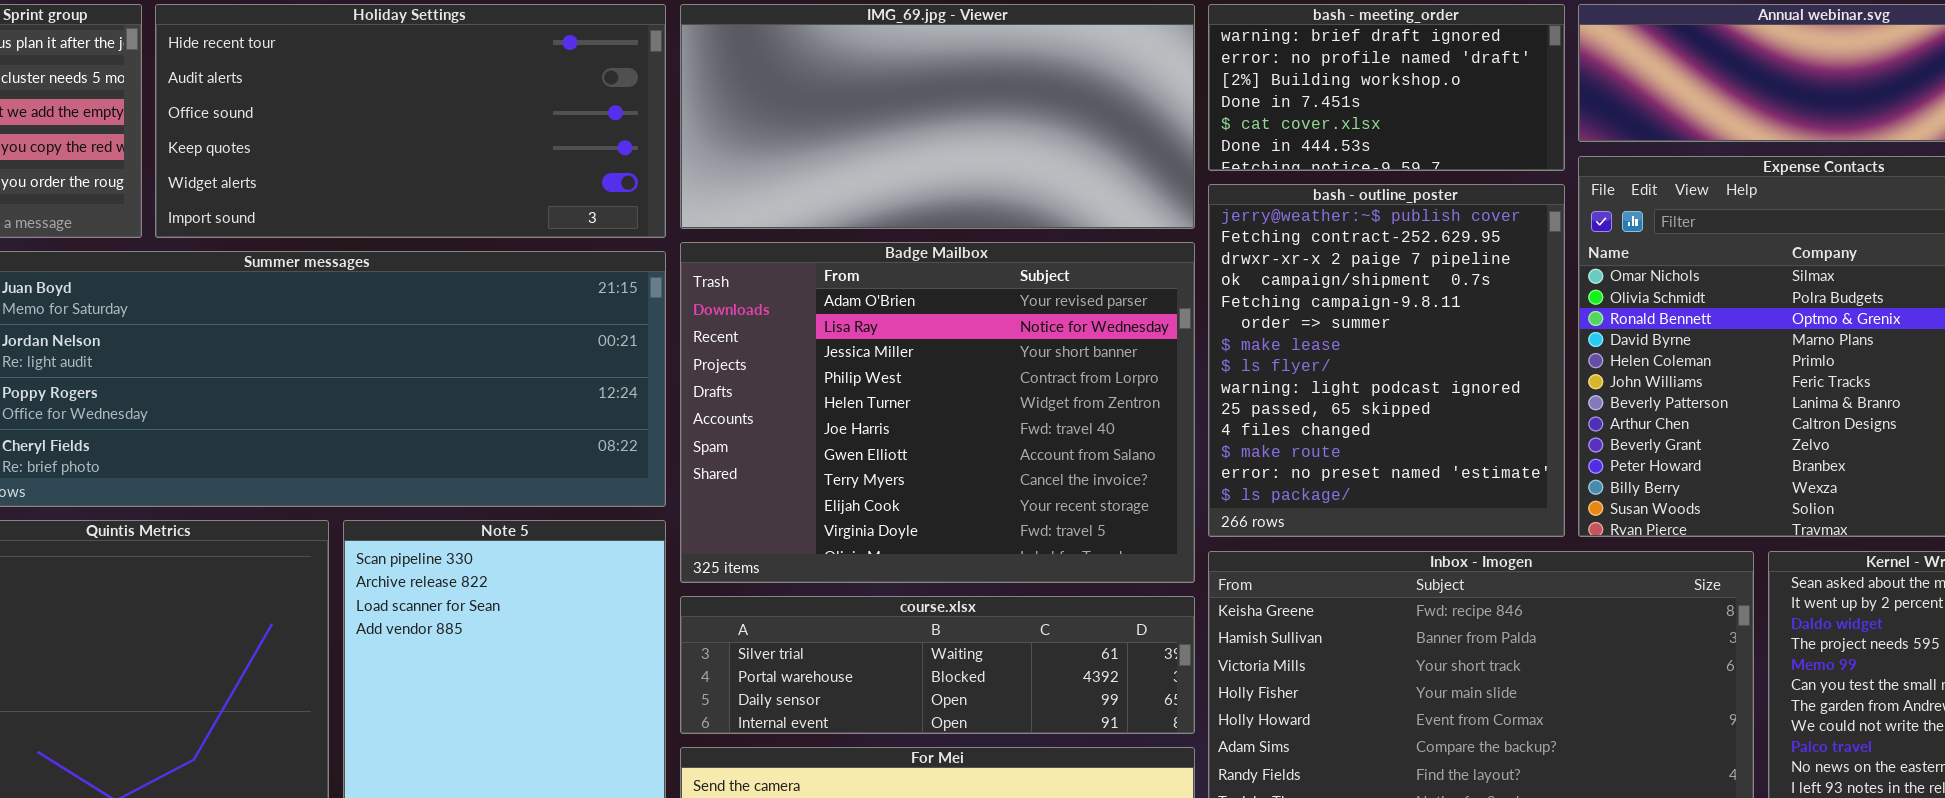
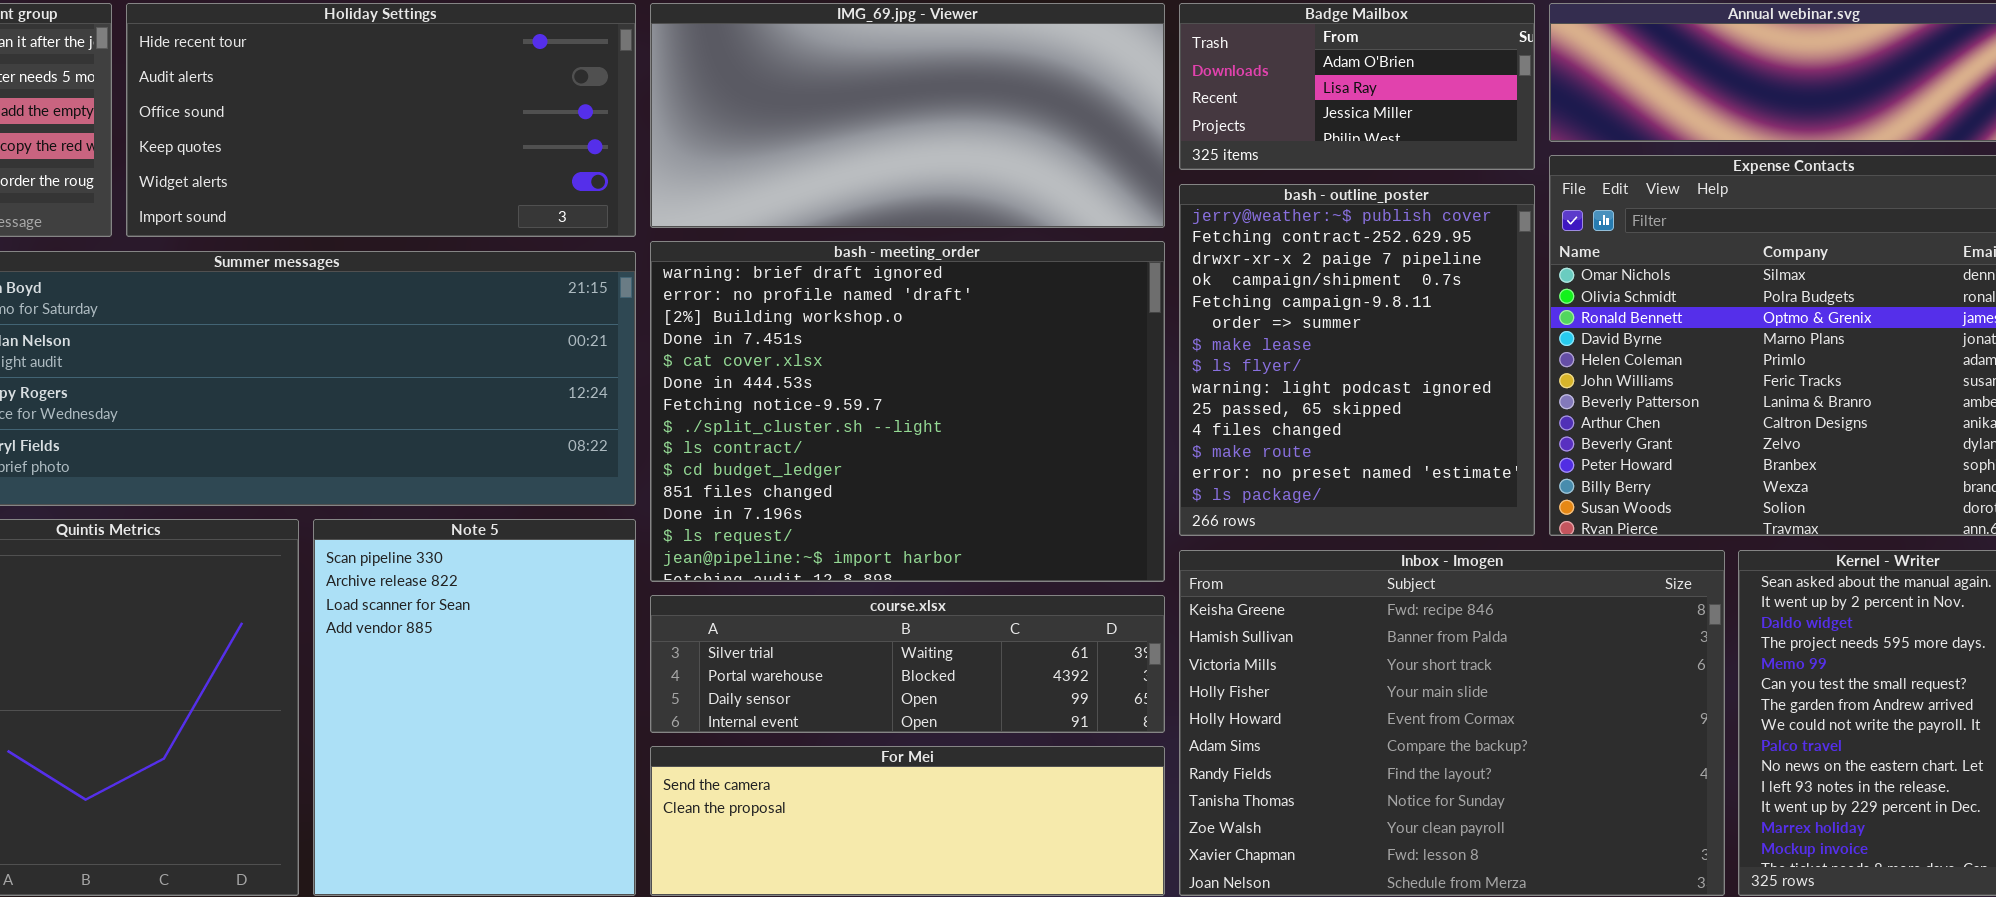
bash - meeting_order: [1208,4,1565,171] -> [650,241,1165,582], moved, resized
Badge Mailbox: [680,242,1195,583] -> [1179,3,1535,170], moved, resized

